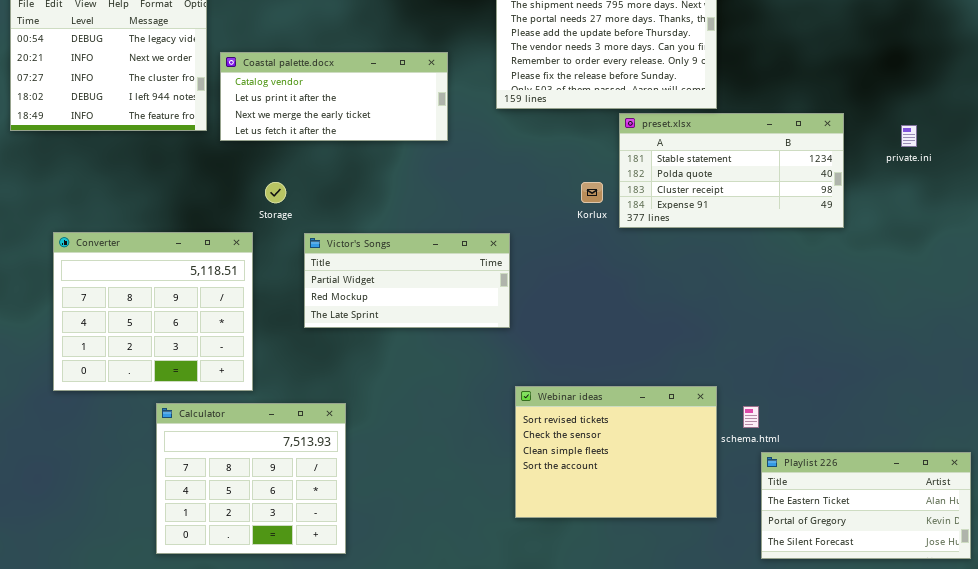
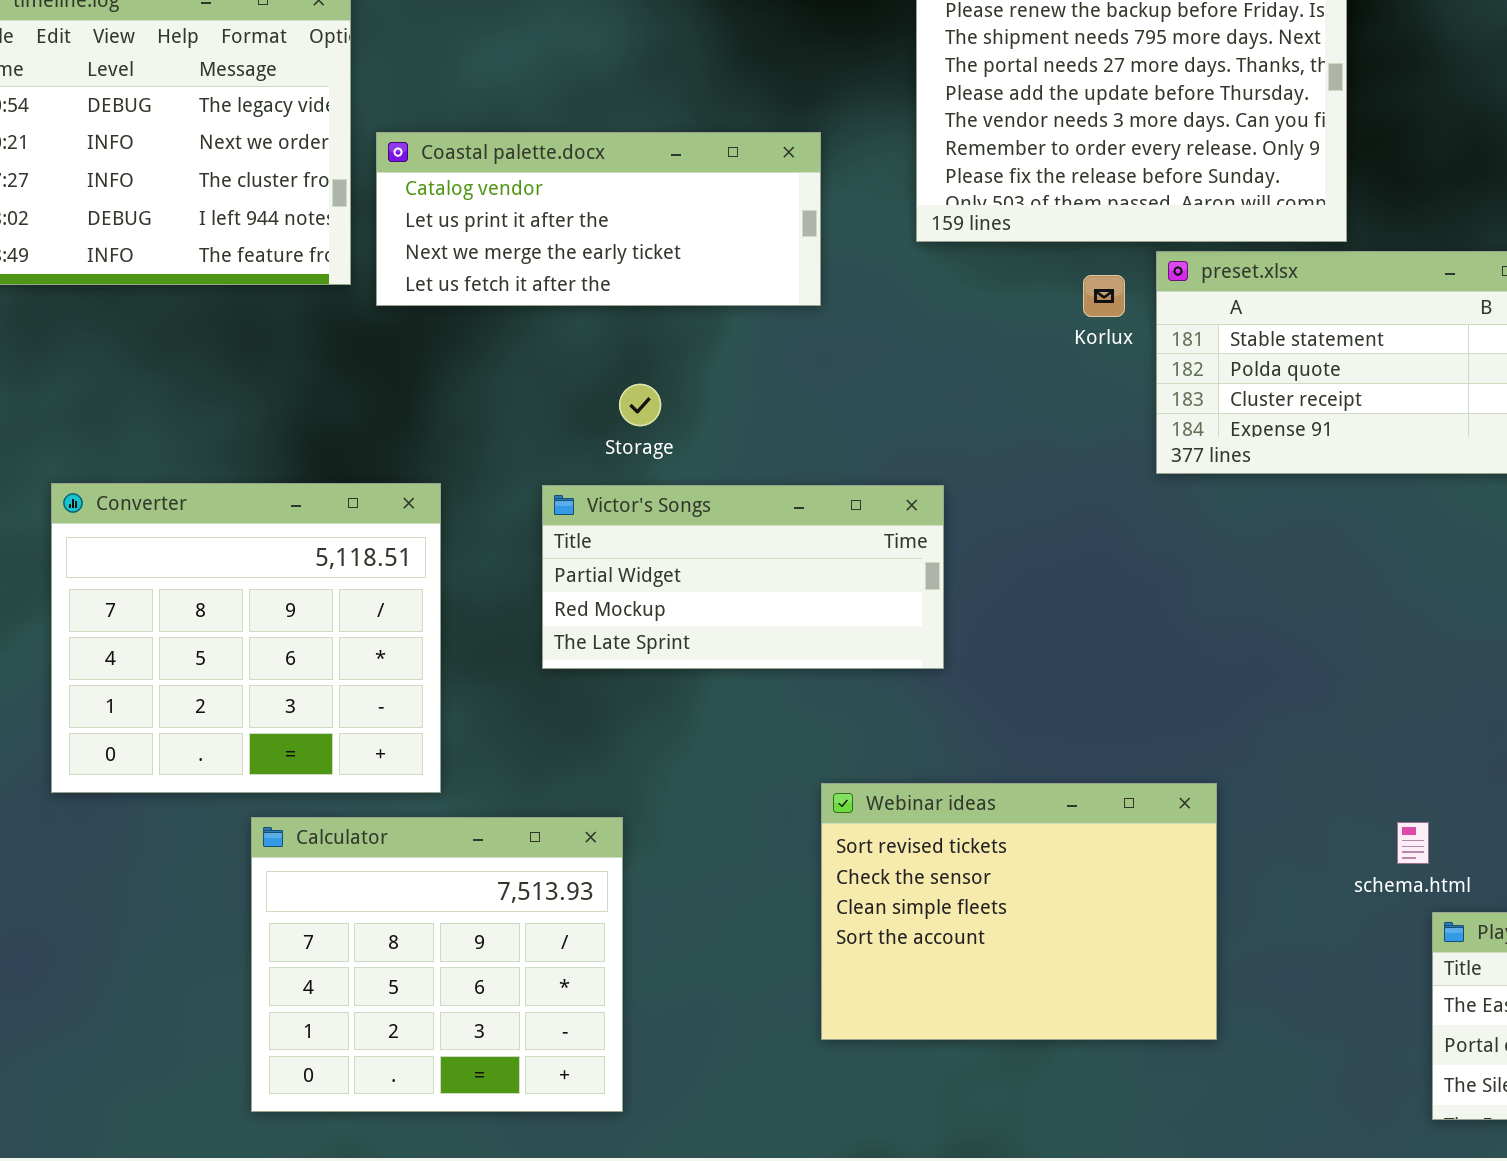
Storage: [265,182,286,203] -> [619,384,661,426], moved
Korlux: [581,182,603,203] -> [1083,275,1125,317], moved
Webinar ideas: [515,386,717,518] -> [821,783,1217,1040], moved

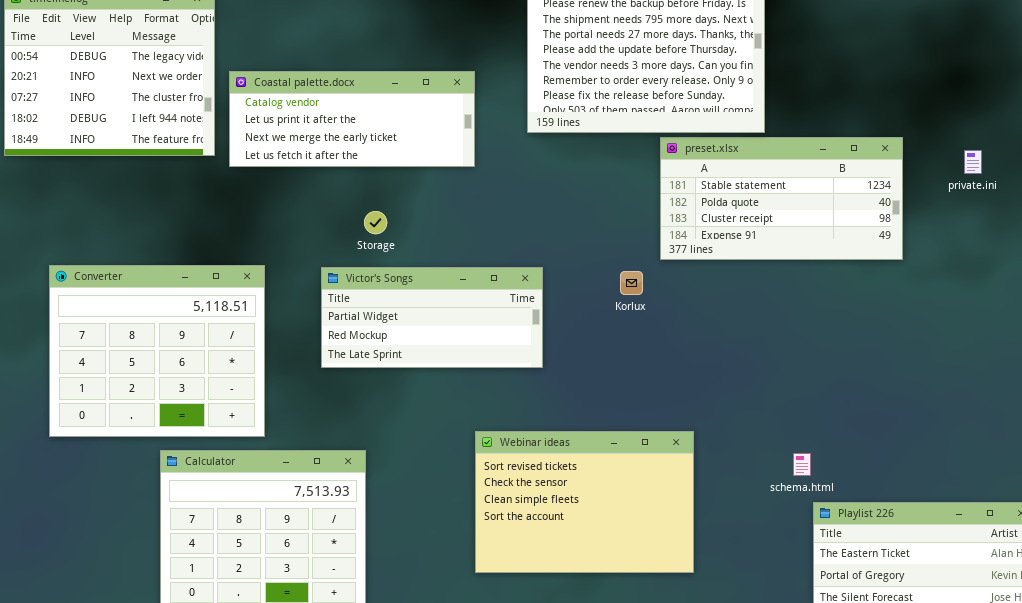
Korlux: [1083,275,1125,317] -> [620,271,643,295], moved

